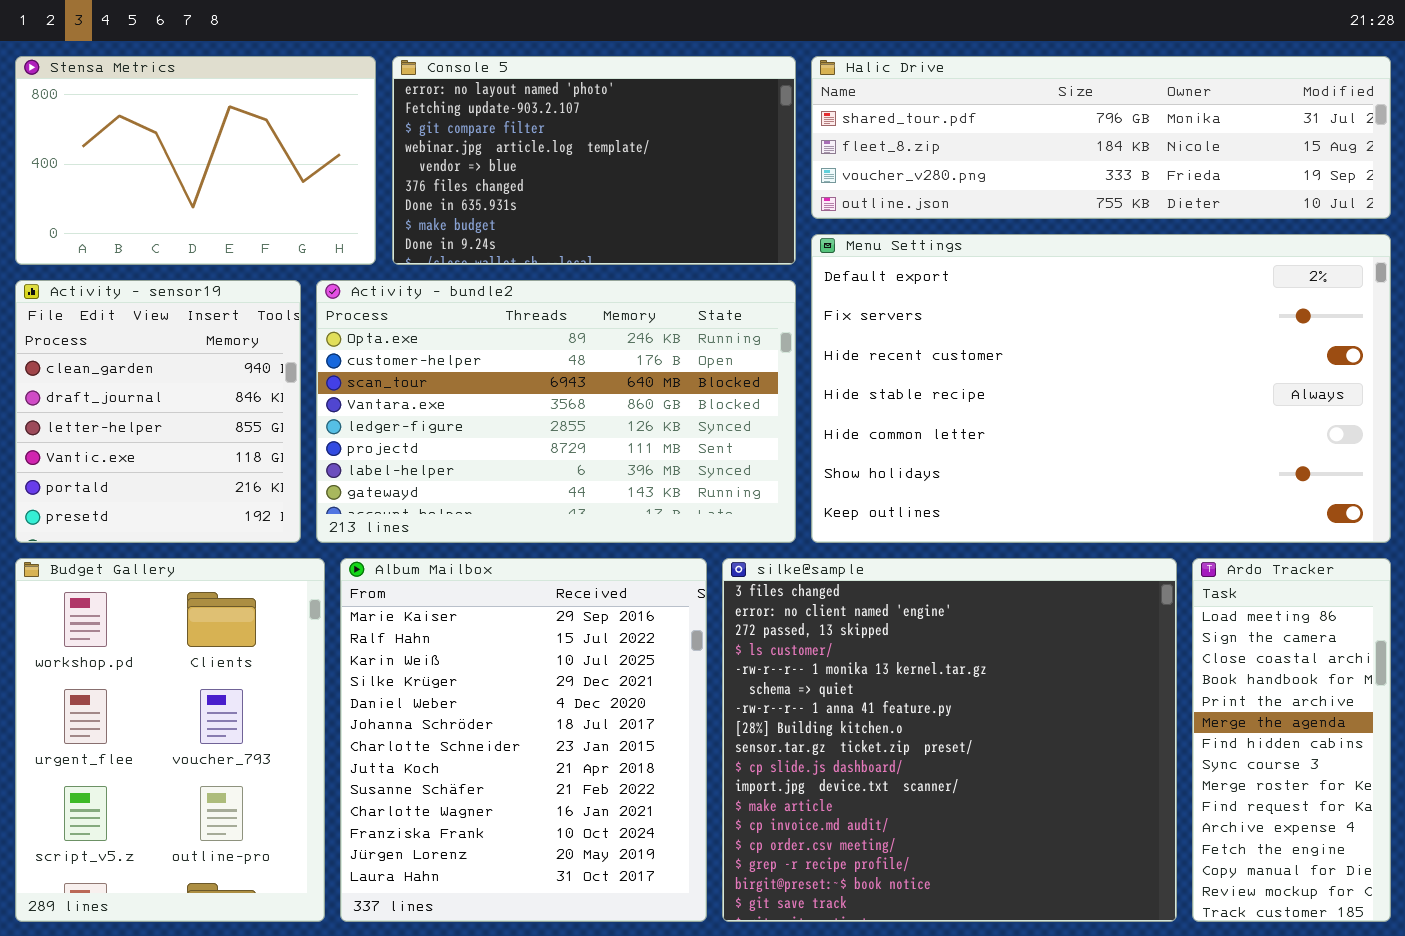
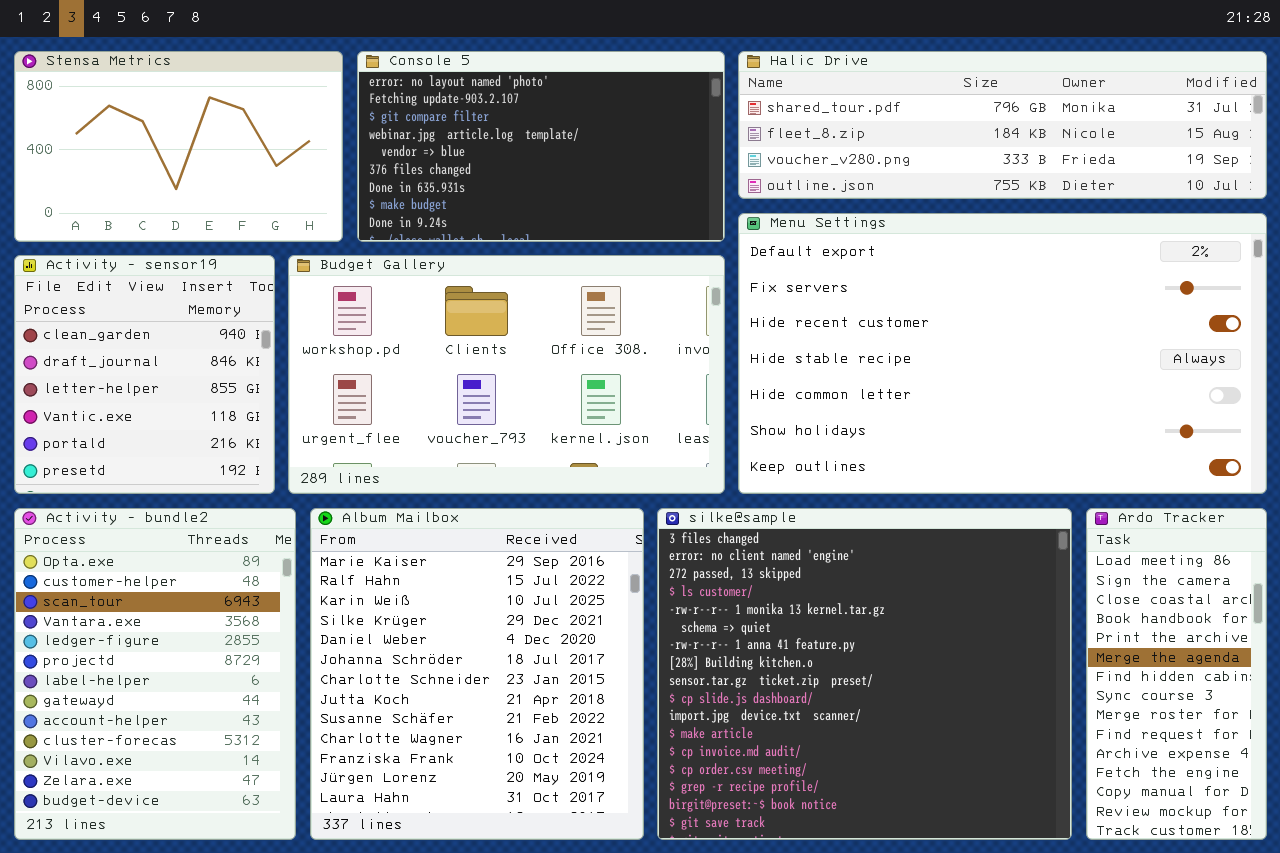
Activity - bundle2: [316,280,796,543] -> [14,508,296,840], moved, resized
Budget Gallery: [15,558,325,922] -> [288,255,725,494], moved, resized

